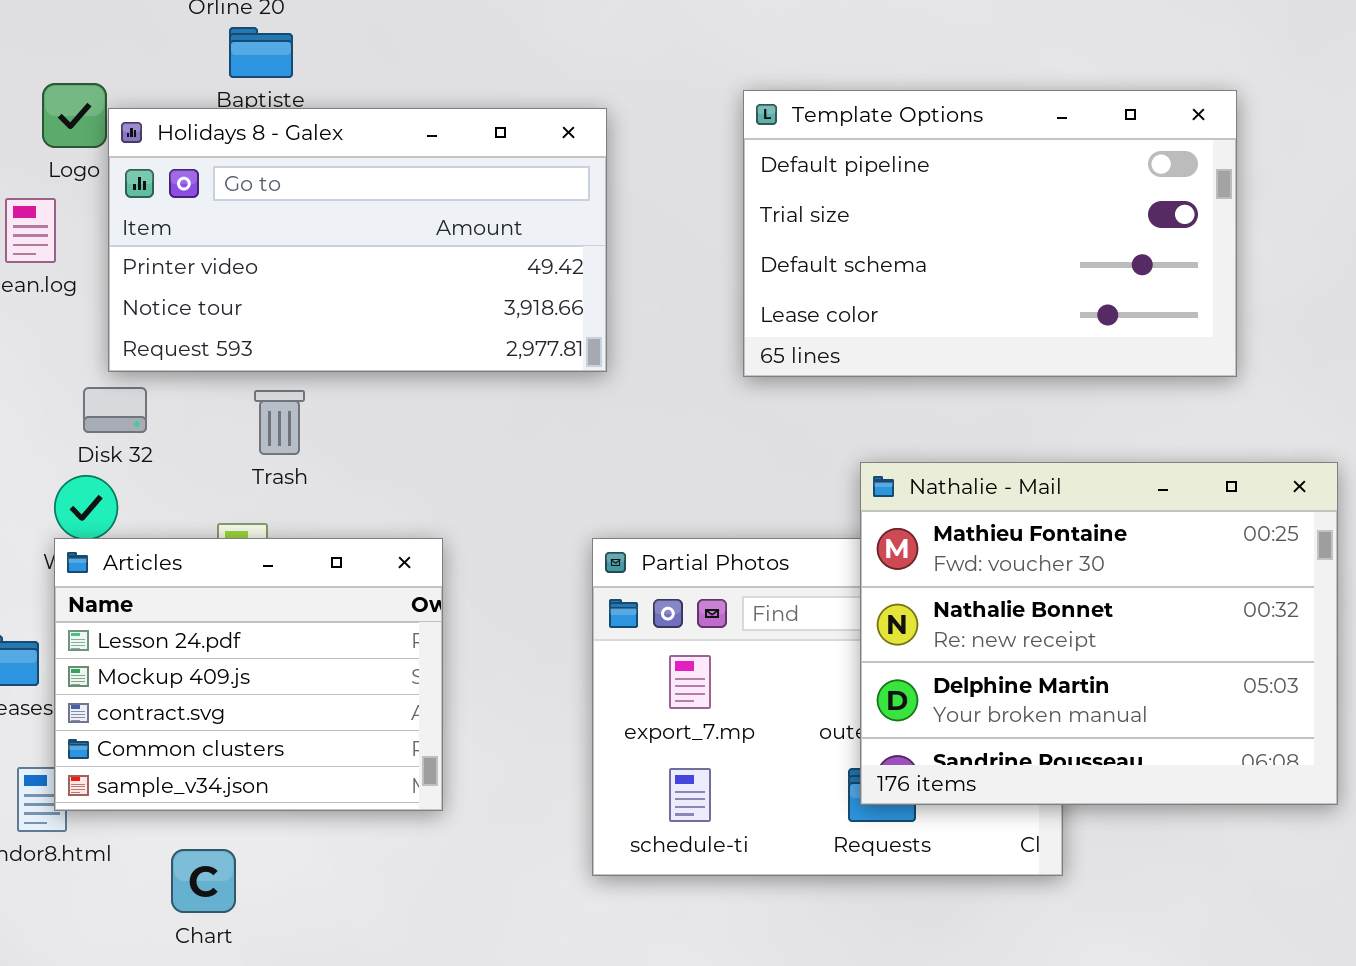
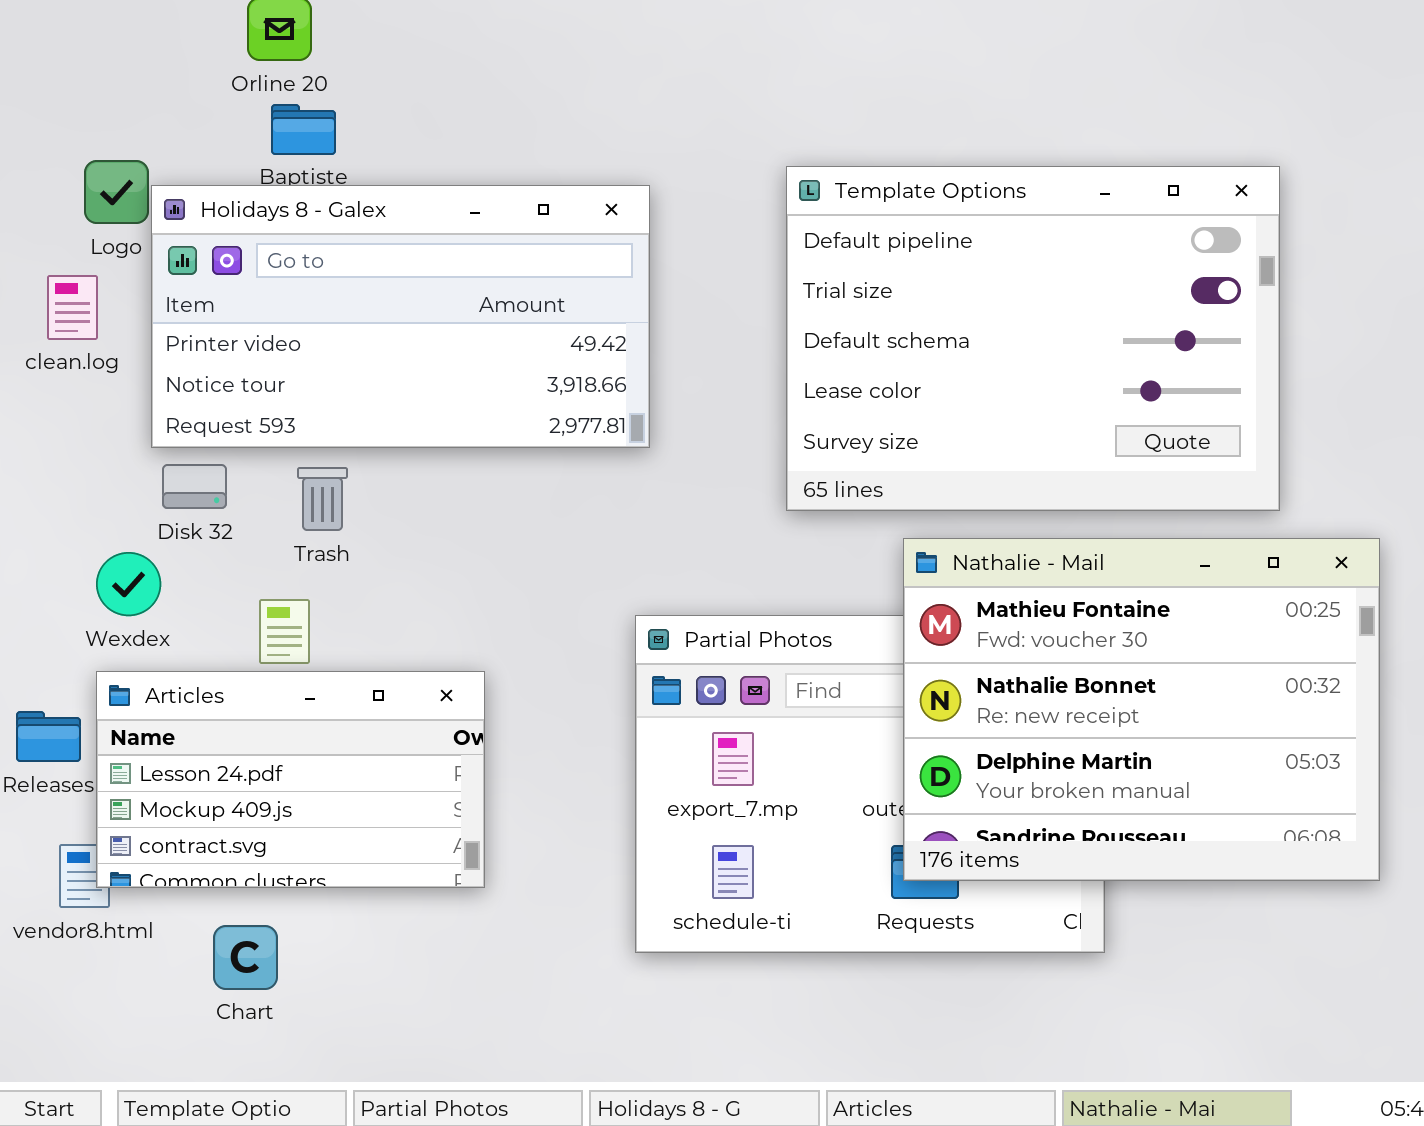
Template Options: [743,90,1237,377] -> [786,166,1280,511], resized
Disk 32: [83,387,147,433] -> [162,464,227,509], moved
Articles: [54,538,443,811] -> [96,671,485,888], resized

